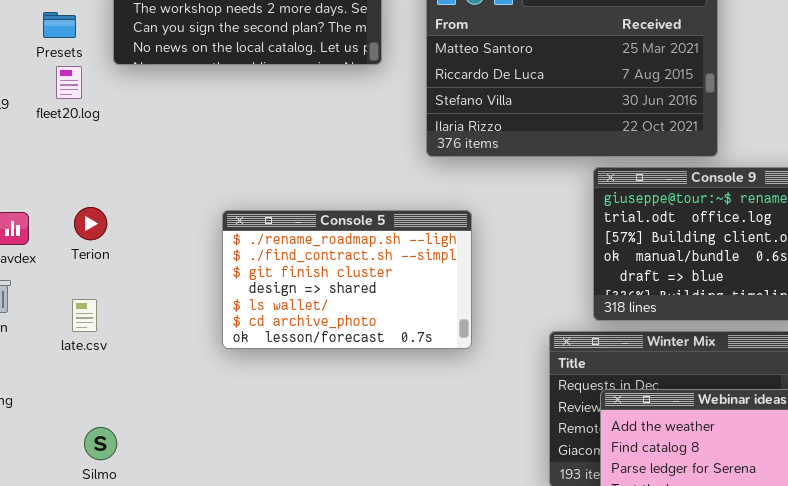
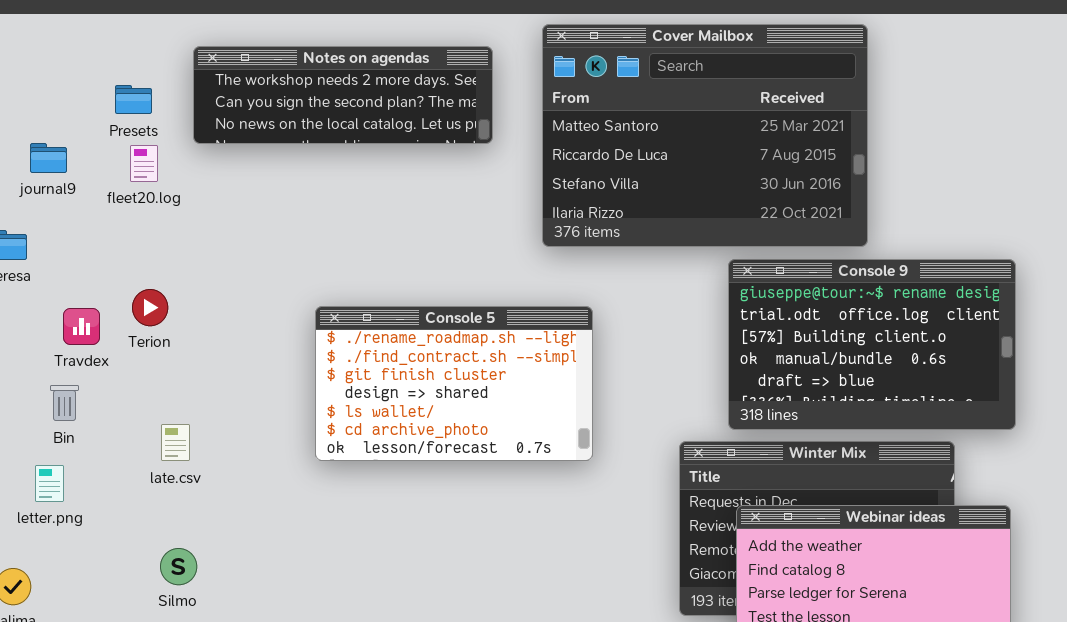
Terion: [74,207,107,240] -> [132,289,168,326], moved
late.csv: [72,299,97,332] -> [161,424,190,461], moved

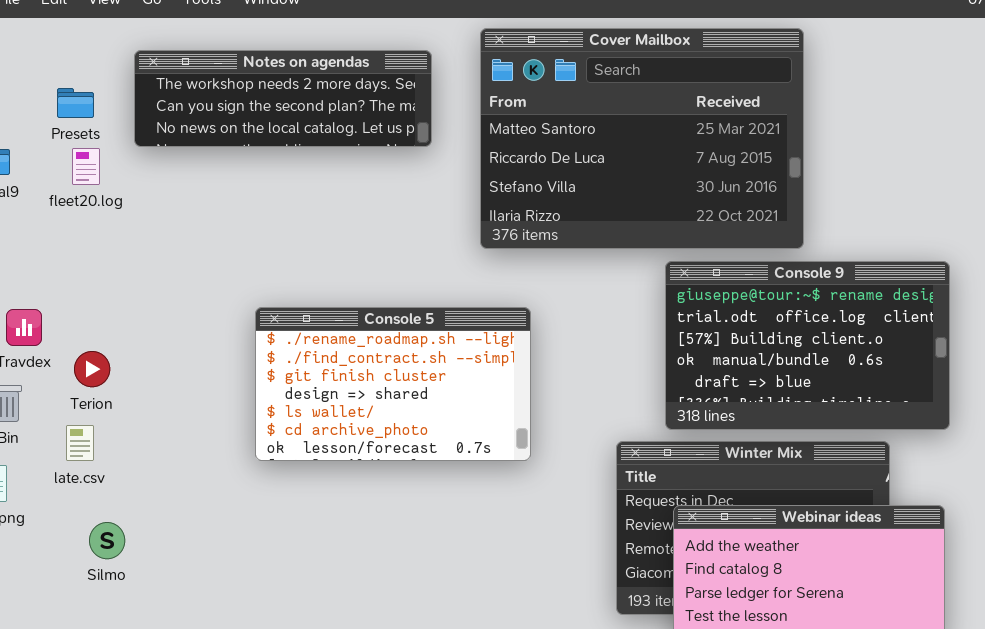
Terion: [132,289,168,326] -> [74,351,110,387], moved
late.csv: [161,424,190,461] -> [66,425,94,461], moved
Silmo: [160,548,197,585] -> [89,522,125,559], moved

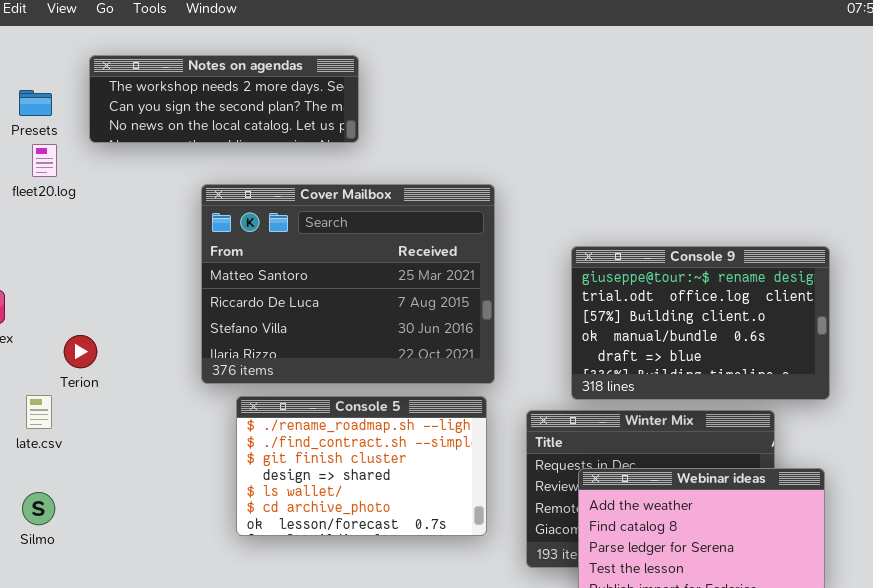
Cover Mailbox: [480,28,804,249] -> [201,184,495,384], moved
Console 5: [255,307,531,461] -> [236,396,487,536], moved
Terion: [74,351,110,387] -> [64,335,97,368], moved
Silmo: [89,522,125,559] -> [22,492,55,525], moved

